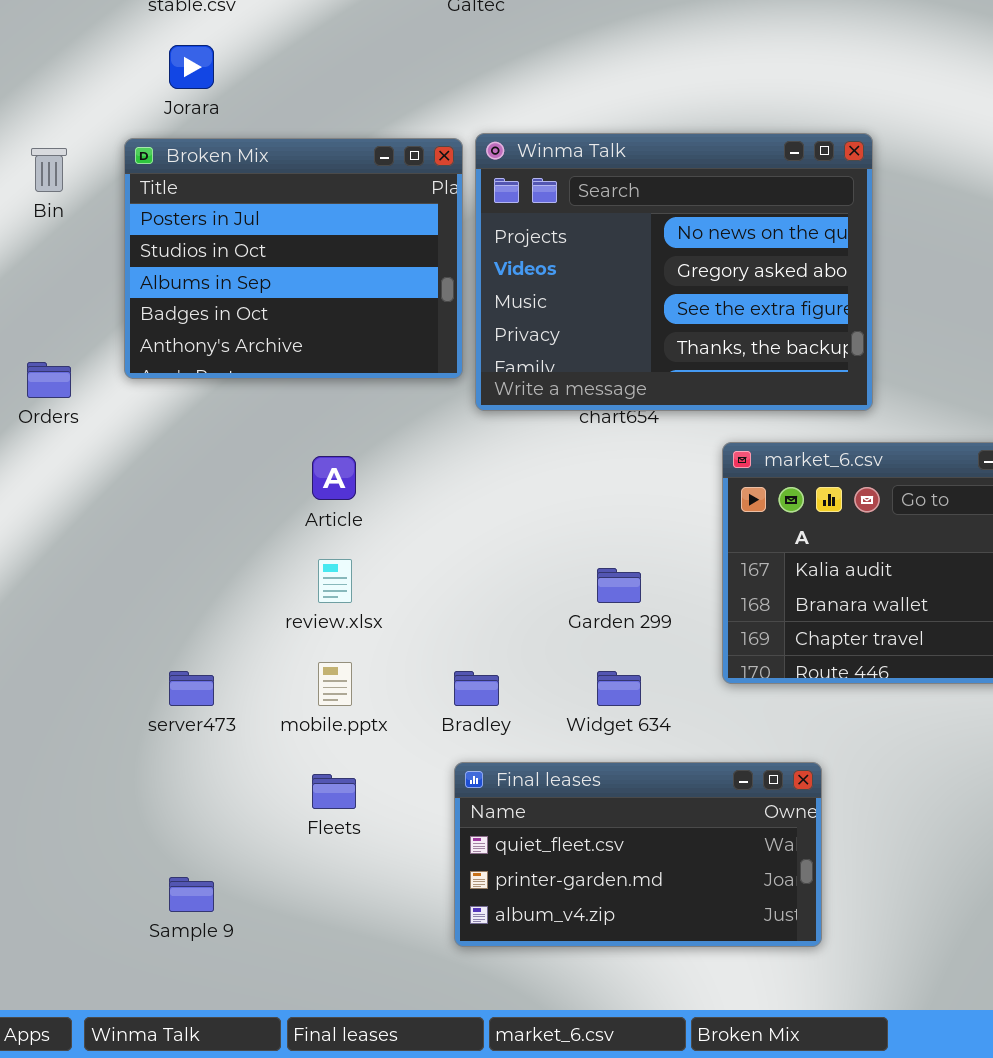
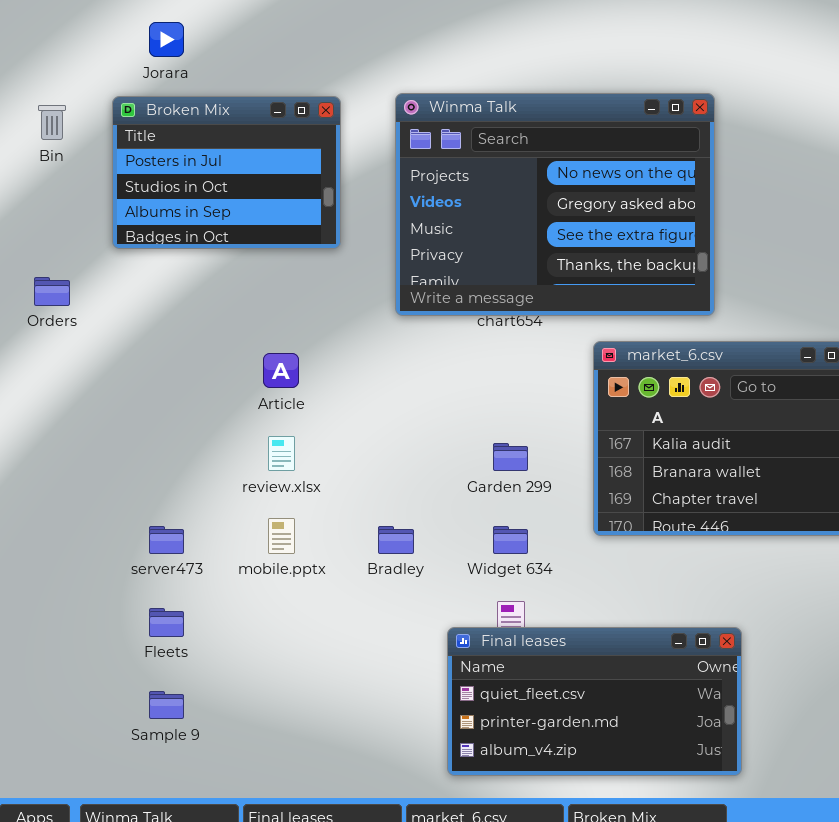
Broken Mix: [124,138,463,379] -> [112,96,341,249], resized
Final leases: [454,762,822,947] -> [447,627,742,776], moved
Fleets: [312,774,356,809] -> [149,608,184,637], moved

